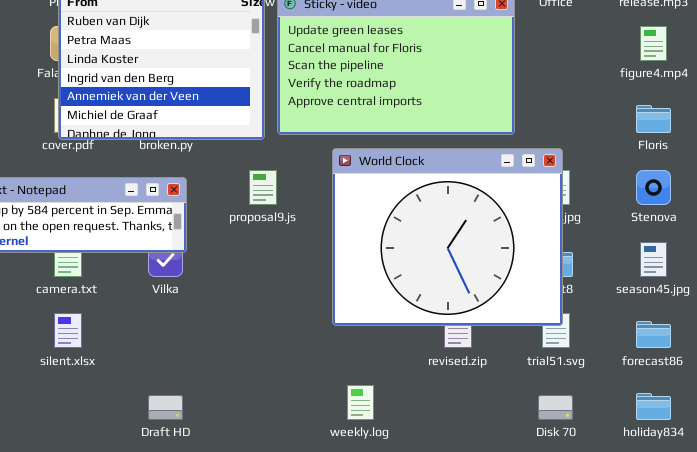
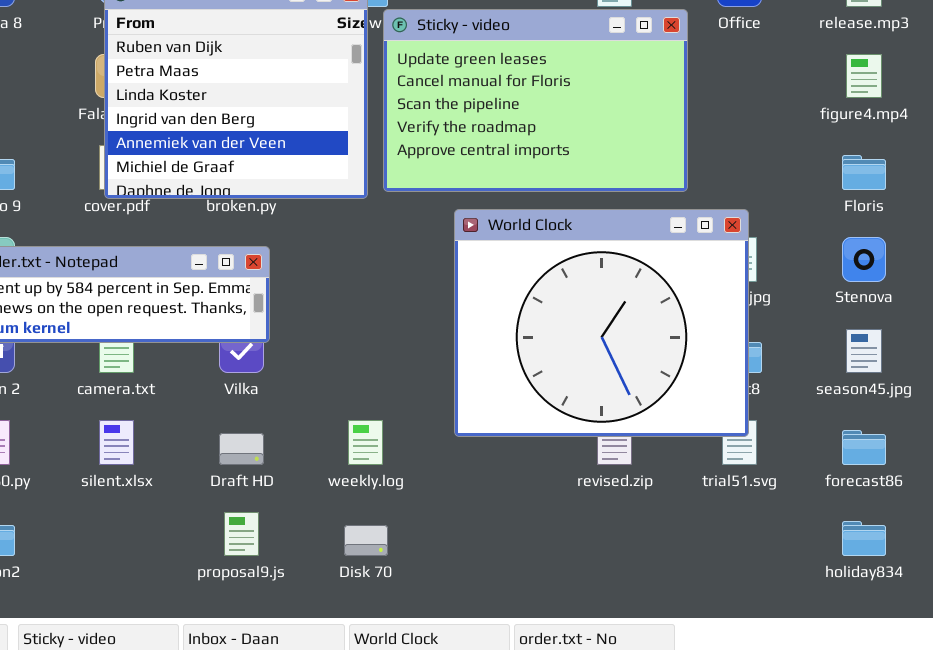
proposal9.js: [249,170,277,205] -> [224,512,259,556], moved
weekly.log: [347,385,374,420] -> [348,420,383,465], moved
Draft HD: [148,395,183,420] -> [219,433,264,465], moved
Disk 70: [538,395,573,420] -> [344,525,388,556], moved

